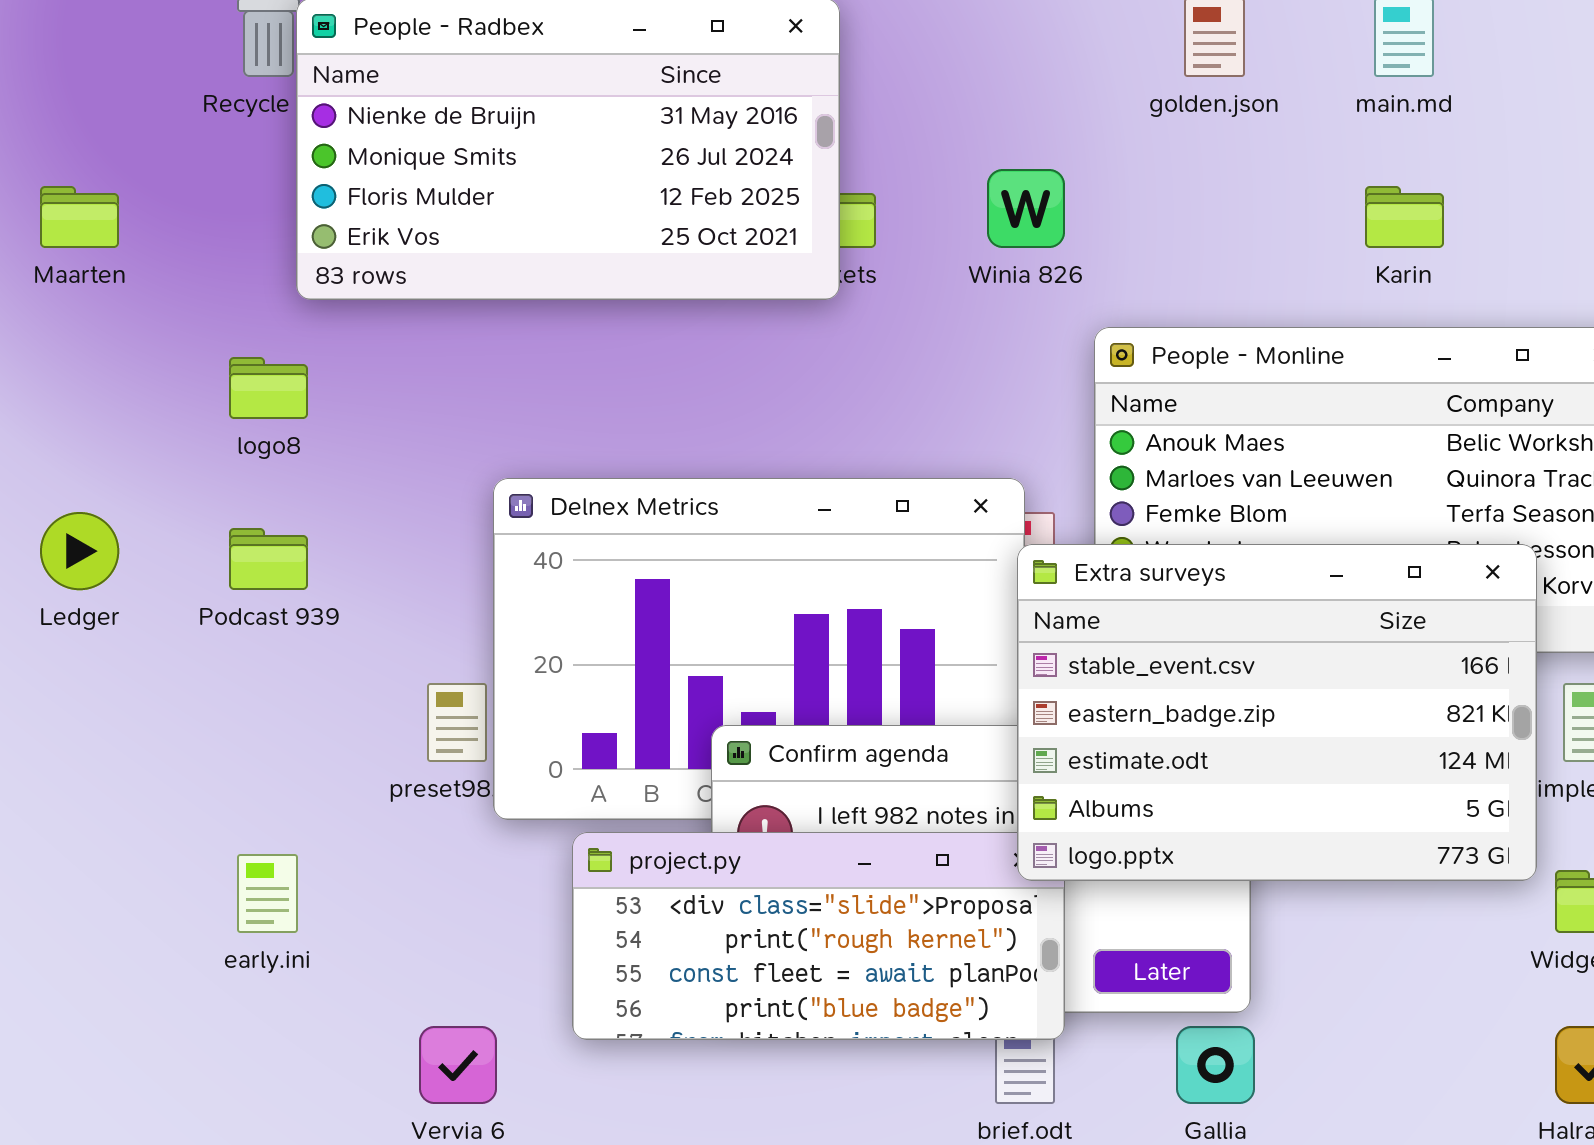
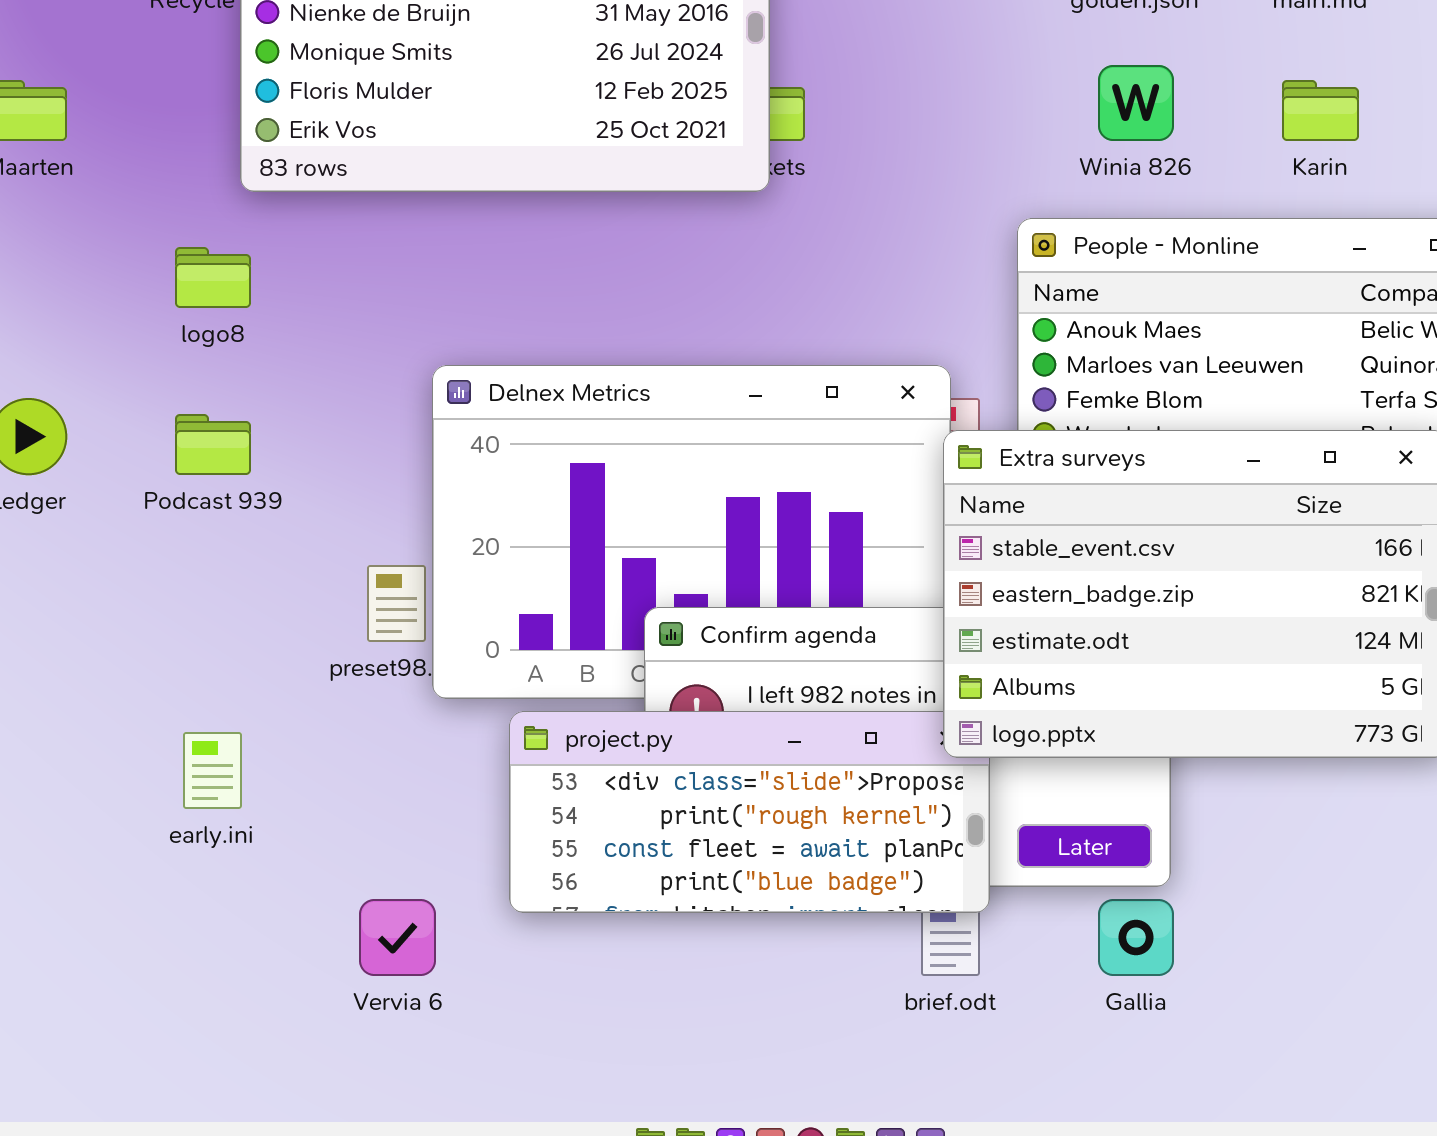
Winia 826: [987,169,1065,248] -> [1098,65,1174,141], moved

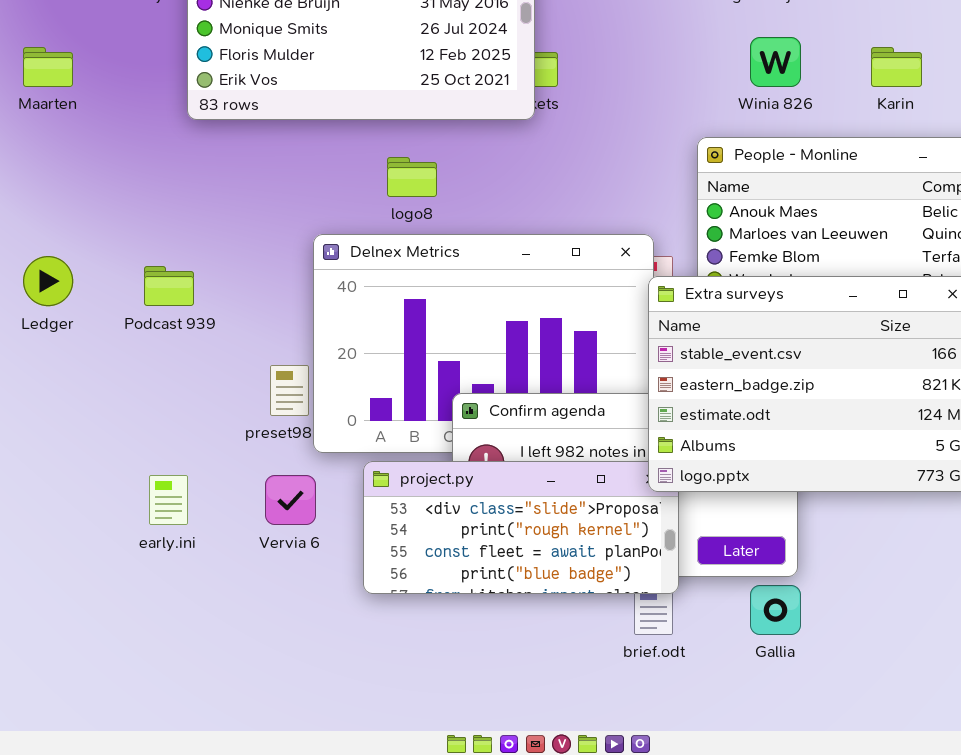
logo8: [175,247,251,308] -> [387,157,437,197], moved
Vervia 6: [359,899,436,976] -> [265,475,316,525], moved

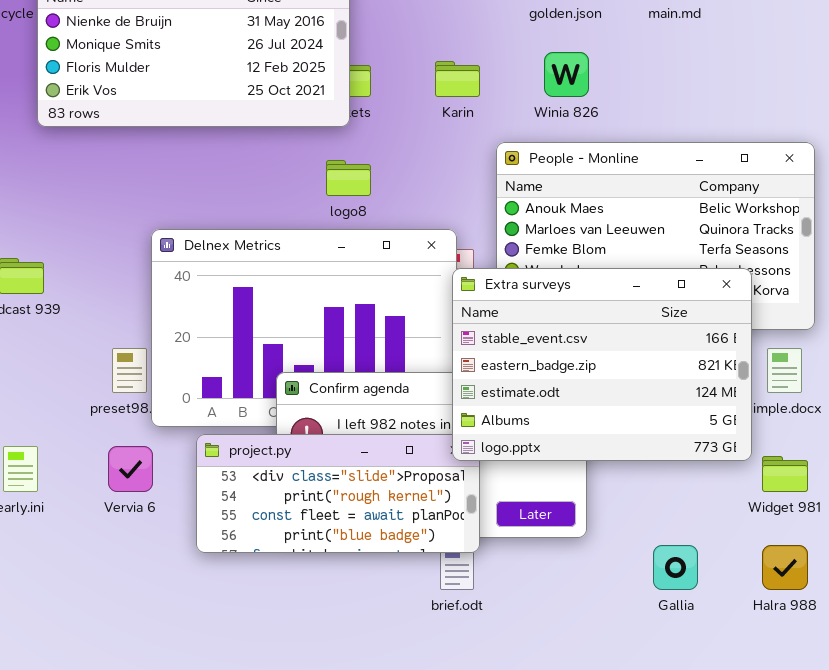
Karin: [871,47,922,87] -> [435,61,480,97], moved
logo8: [387,157,437,197] -> [326,160,371,196], moved
Gallia: [750,585,801,635] -> [653,545,698,590], moved

